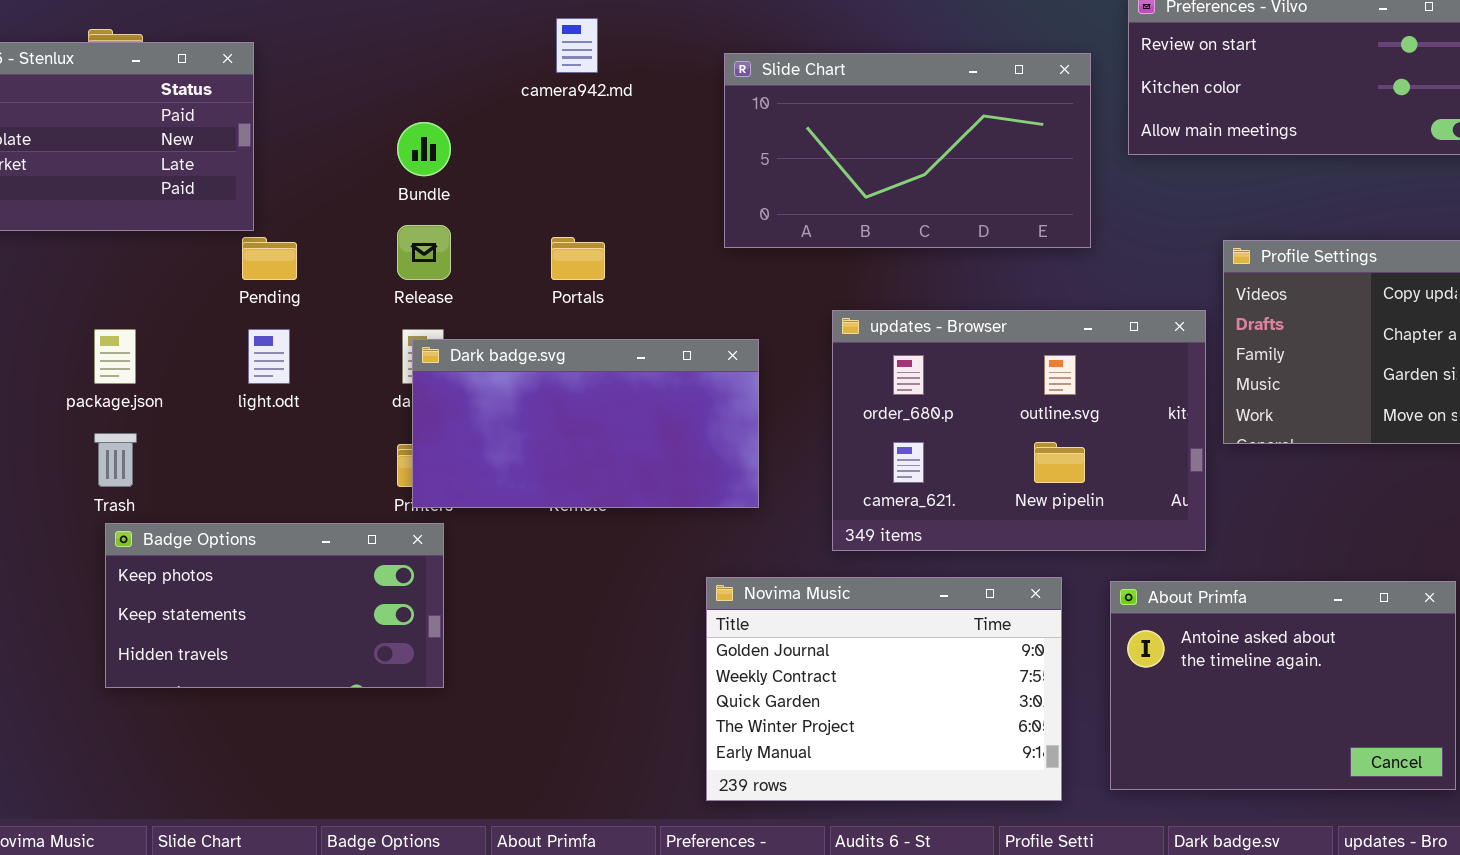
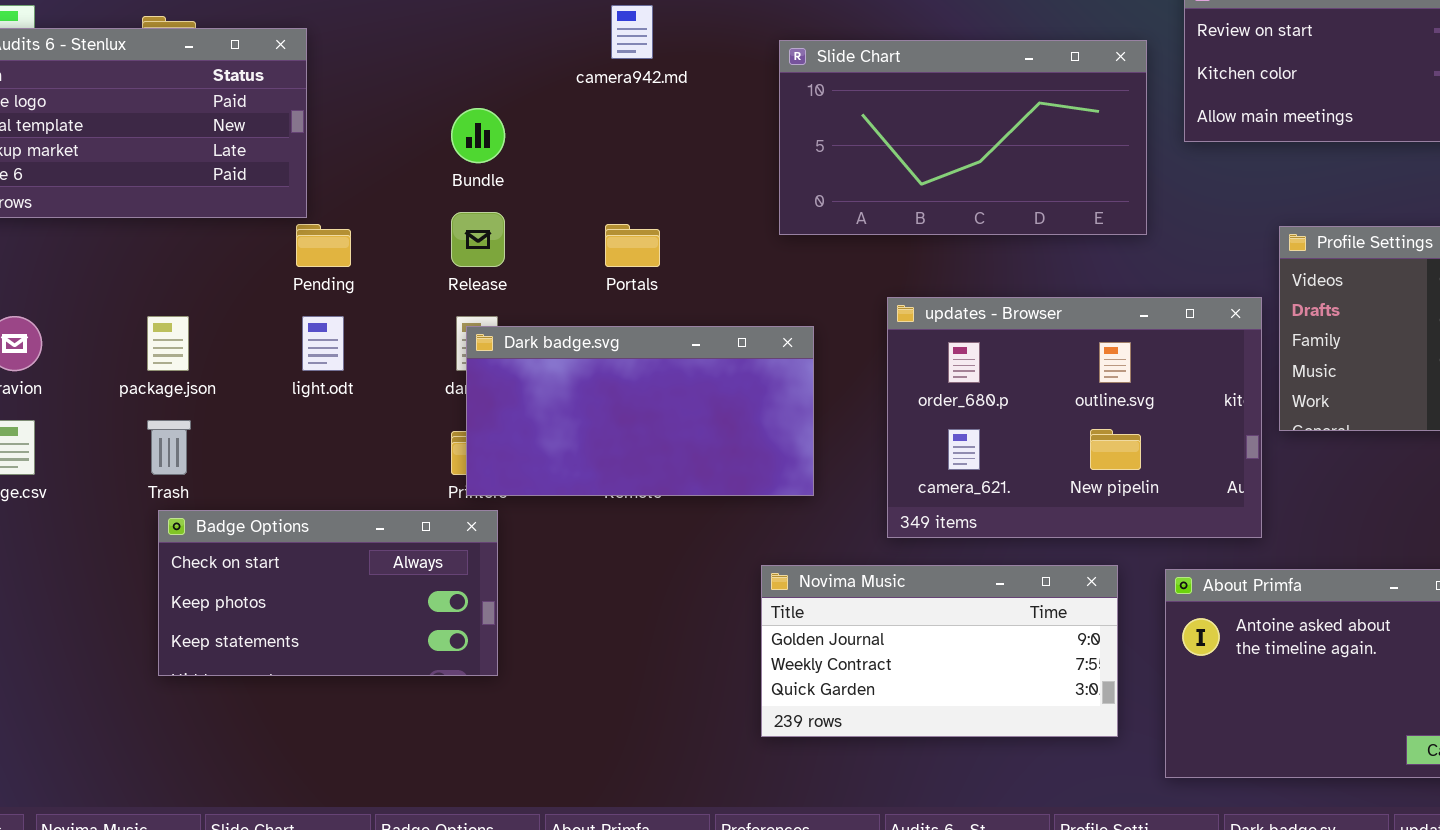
Badge Options: [105,523,444,688] -> [158,510,498,676], scrolled up 1 row
Novima Music: [706,577,1062,801] -> [761,565,1118,737], resized

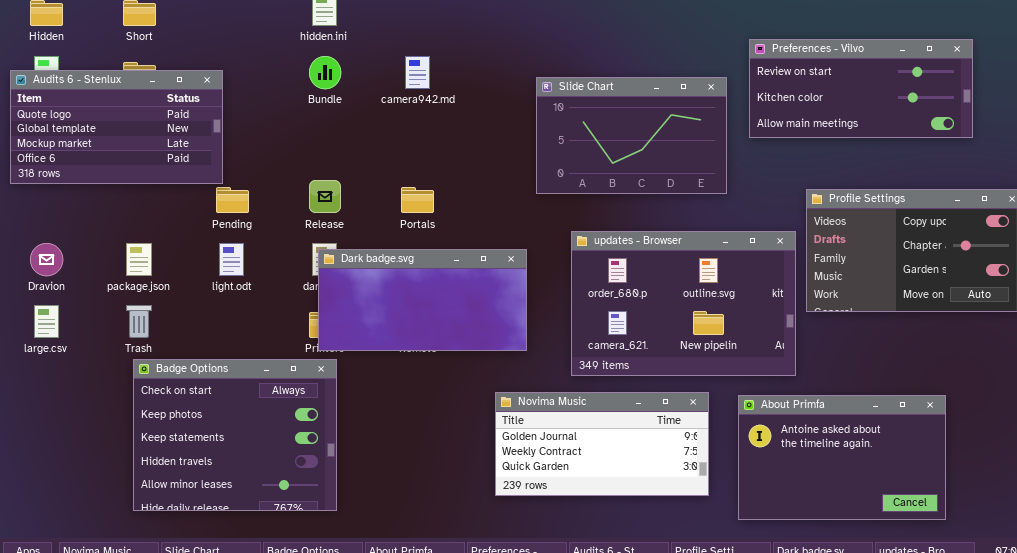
Slide Chart: [779,40,1147,235] -> [536,77,727,194], resized
Bundle: [451,108,505,163] -> [309,56,341,89], moved
Badge Options: [158,510,498,676] -> [133,359,337,511], resized

